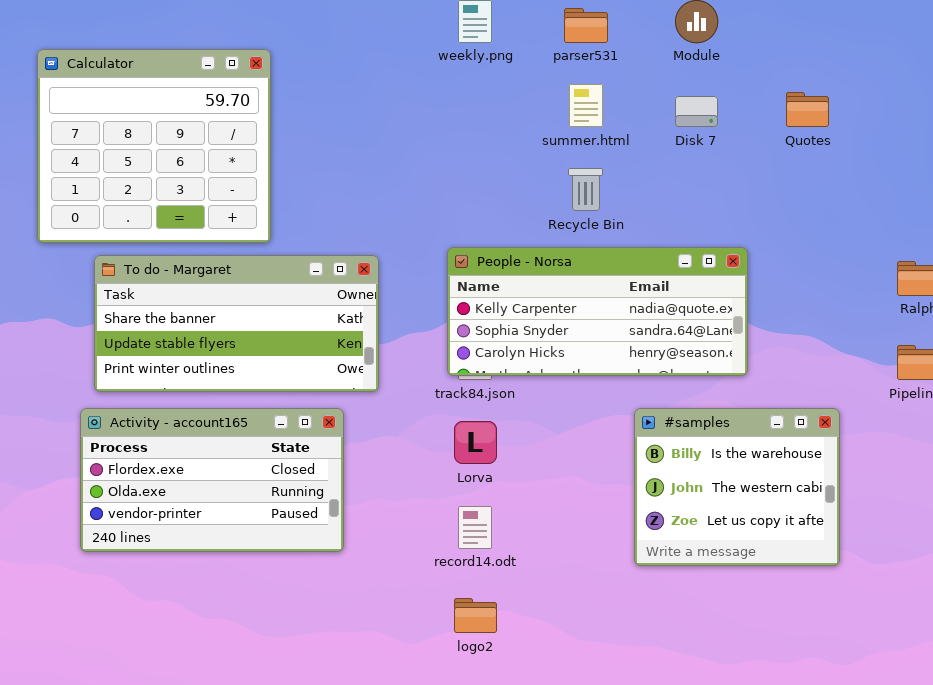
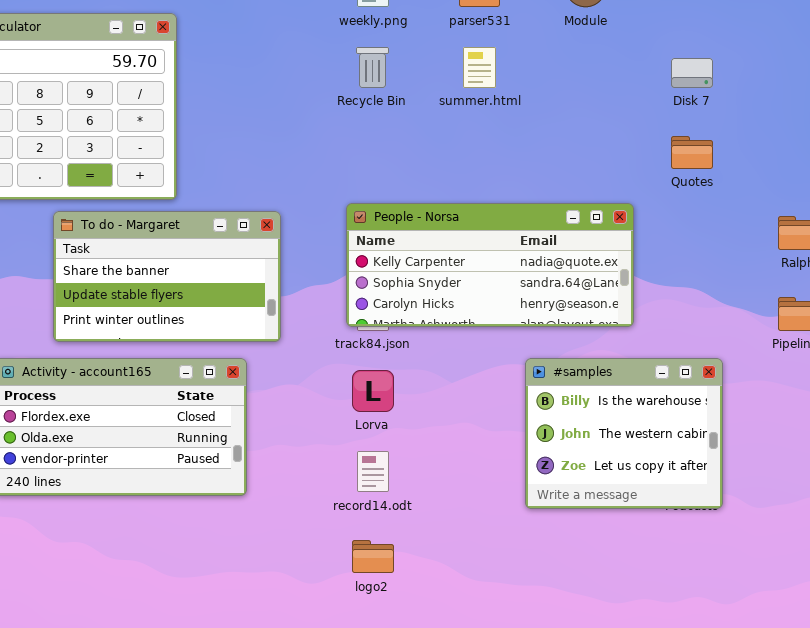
Quotes: [786,92,829,127] -> [671,136,713,169], moved
Disk 7: [675,96,718,127] -> [671,58,713,88], moved
Recycle Bin: [568,168,603,211] -> [356,47,389,88], moved
To do - Margaret: [94,255,379,392] -> [53,211,281,342], resized

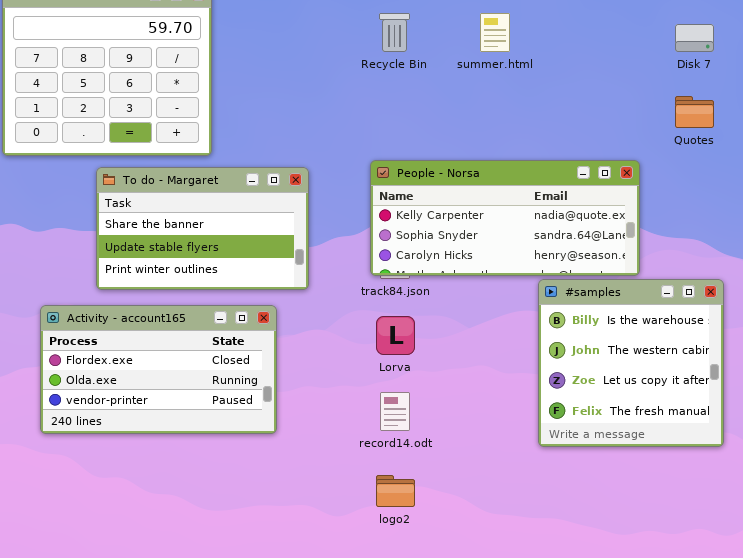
#samples: [525,358,723,509] -> [538,279,724,447], resized

